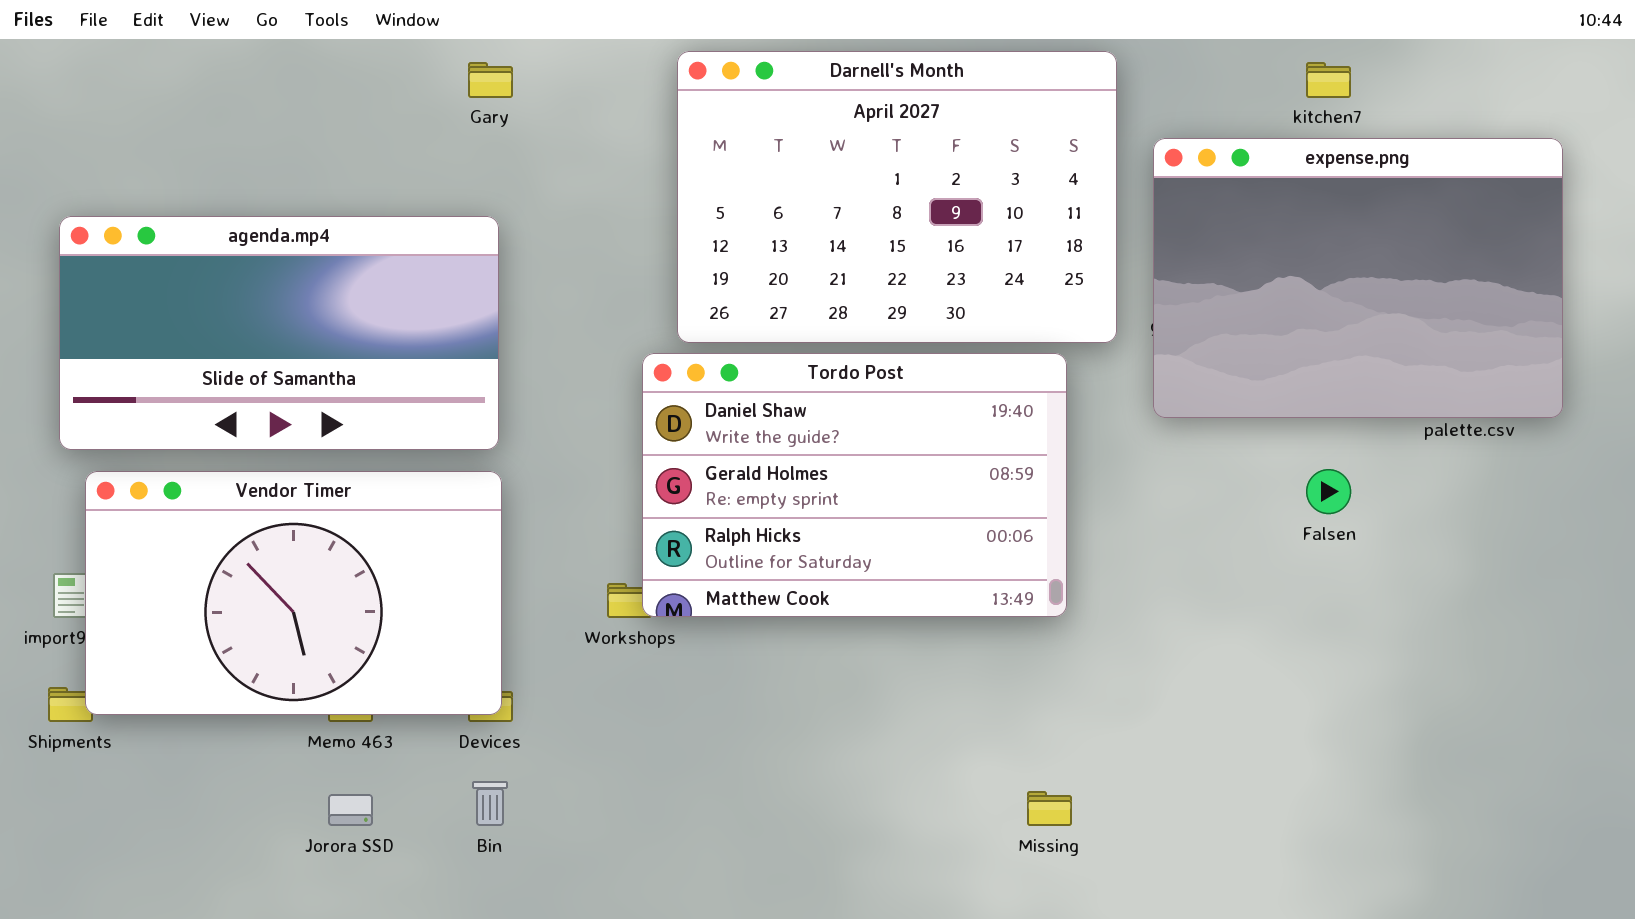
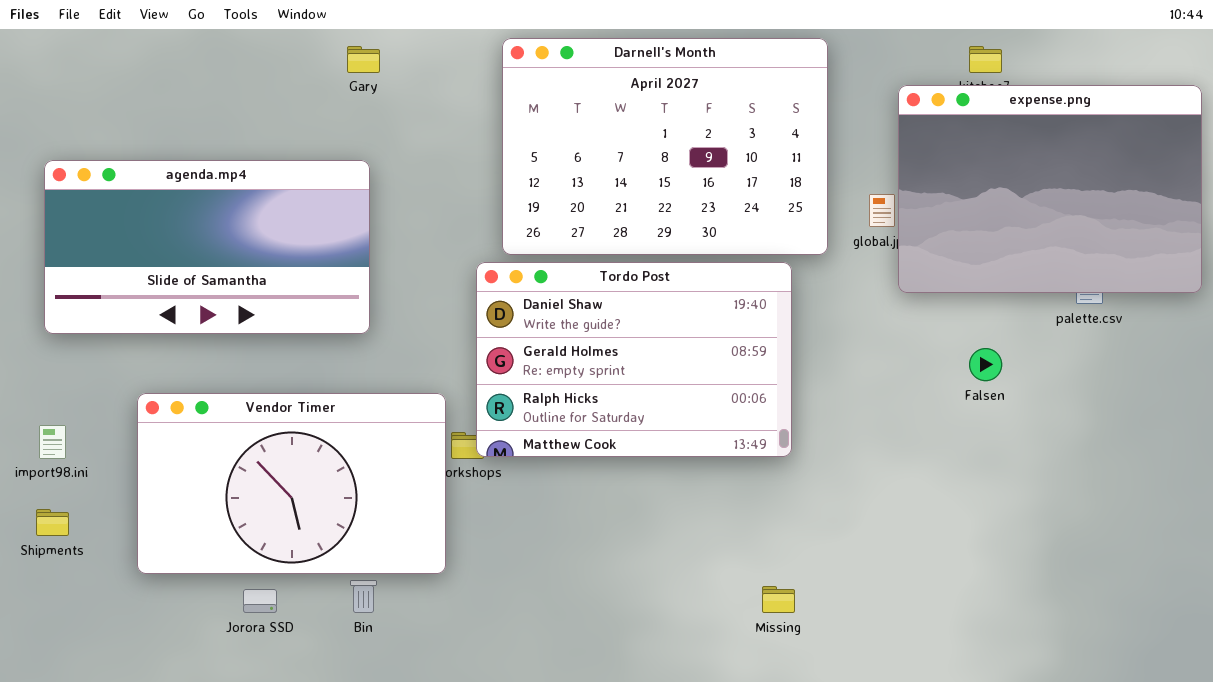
expense.png: [1153,138,1563,418] -> [898,85,1202,293], moved
Vendor Timer: [85,471,502,715] -> [137,393,446,574], moved

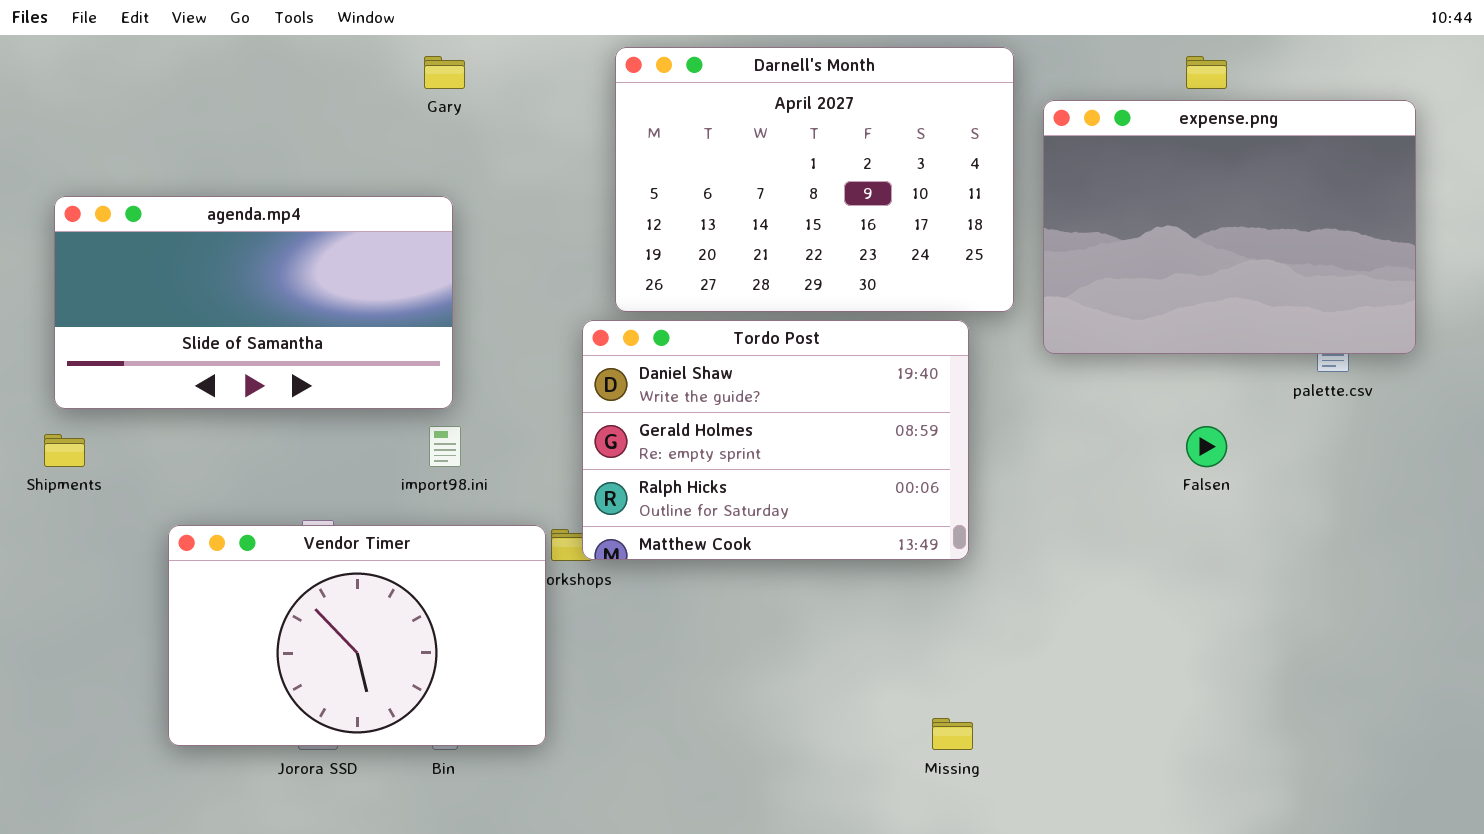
expense.png: [898,85,1202,293] -> [1043,100,1416,354], moved
Vendor Timer: [137,393,446,574] -> [168,525,546,746], moved
import98.ini: [39,425,66,459] -> [429,426,461,467], moved
Shipments: [36,509,69,536] -> [44,434,85,467], moved

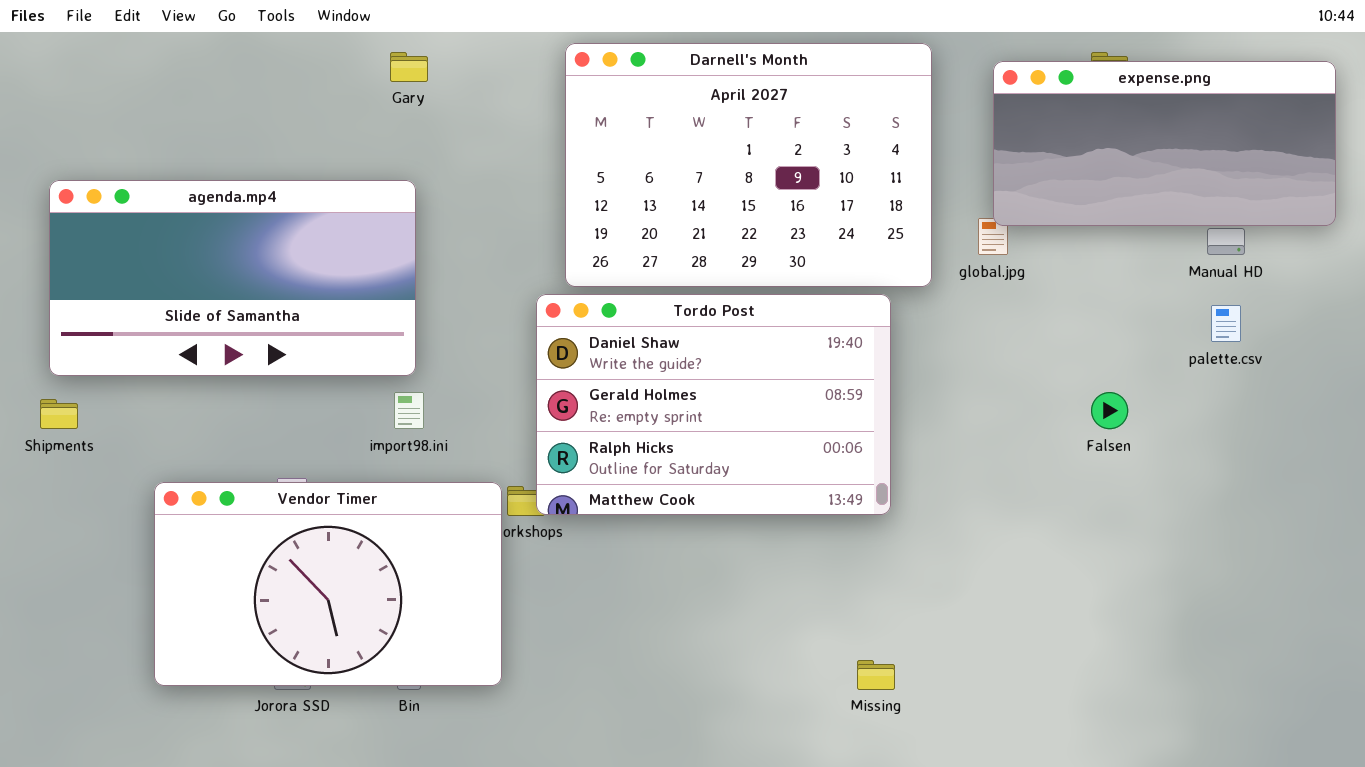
expense.png: [1043,100,1416,354] -> [993,61,1336,226], moved, resized

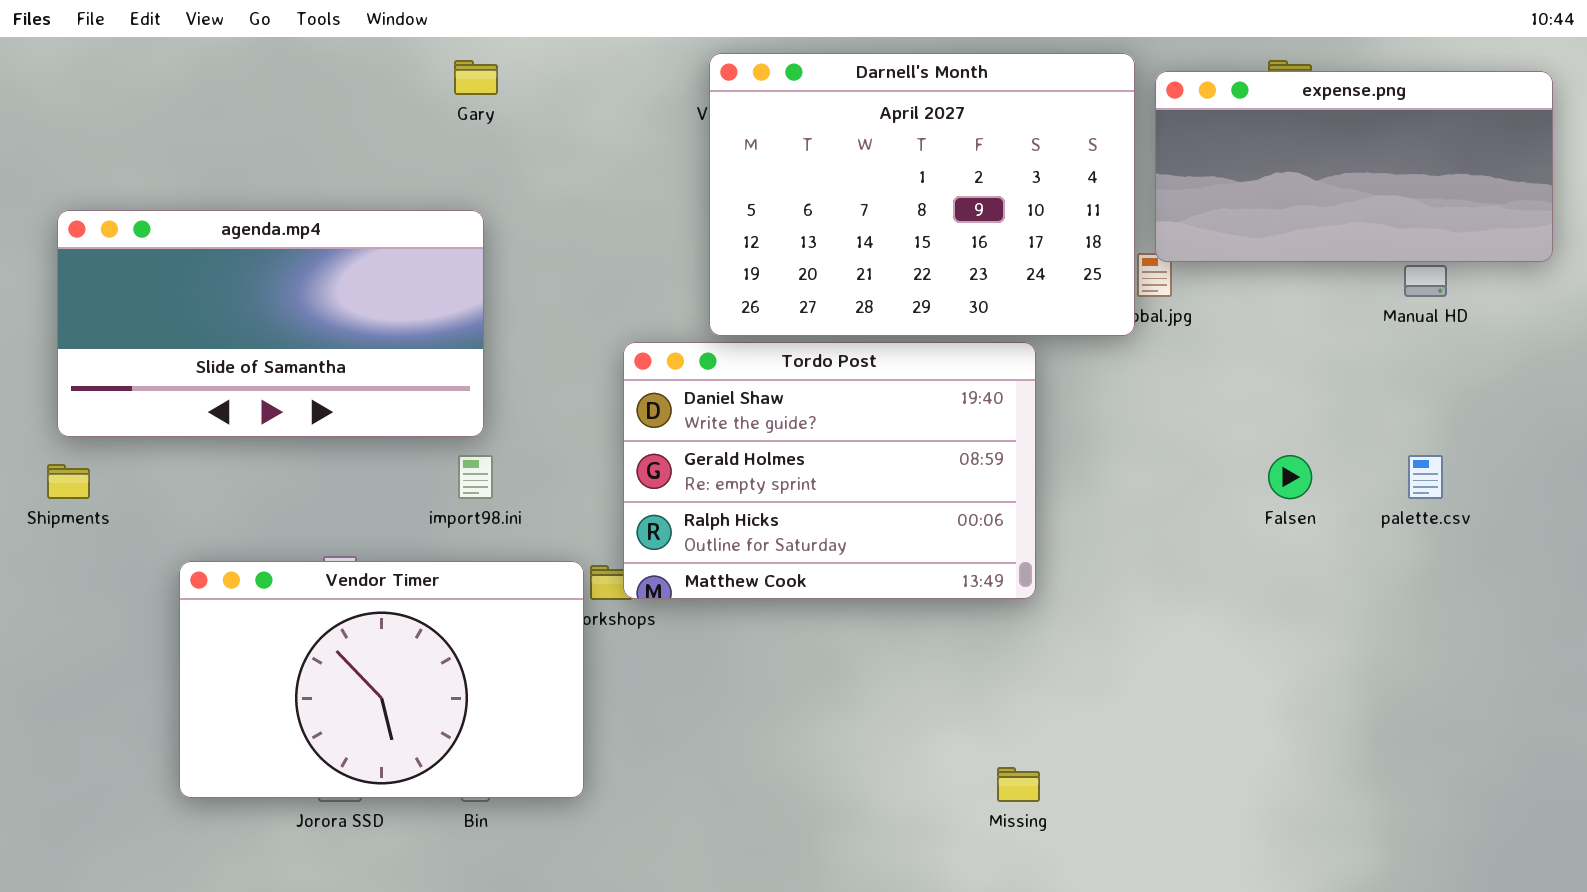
Darnell's Month: [565,43,932,287] -> [709,53,1135,336], moved
palette.csv: [1211,305,1241,342] -> [1408,455,1443,499], moved

